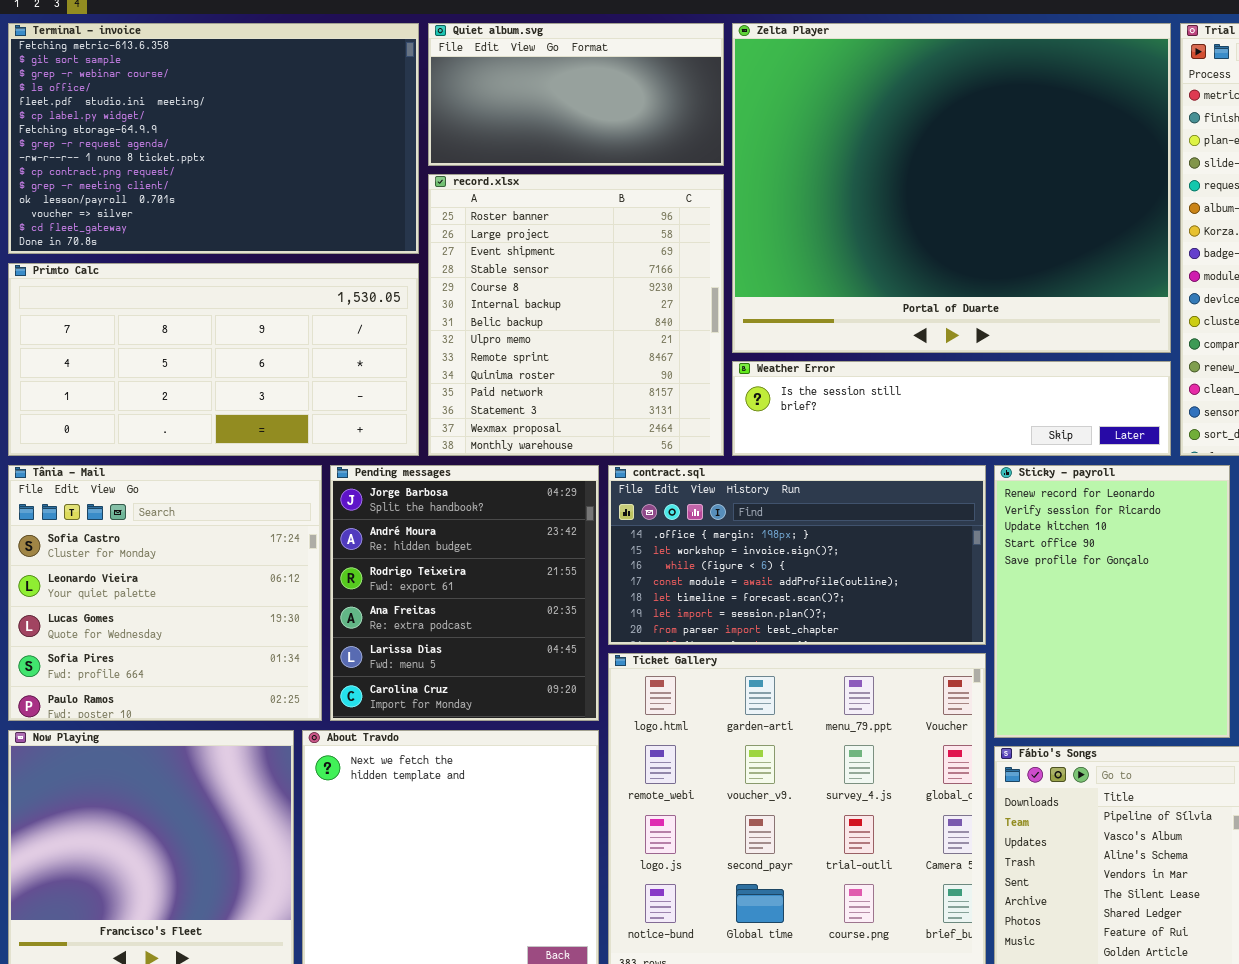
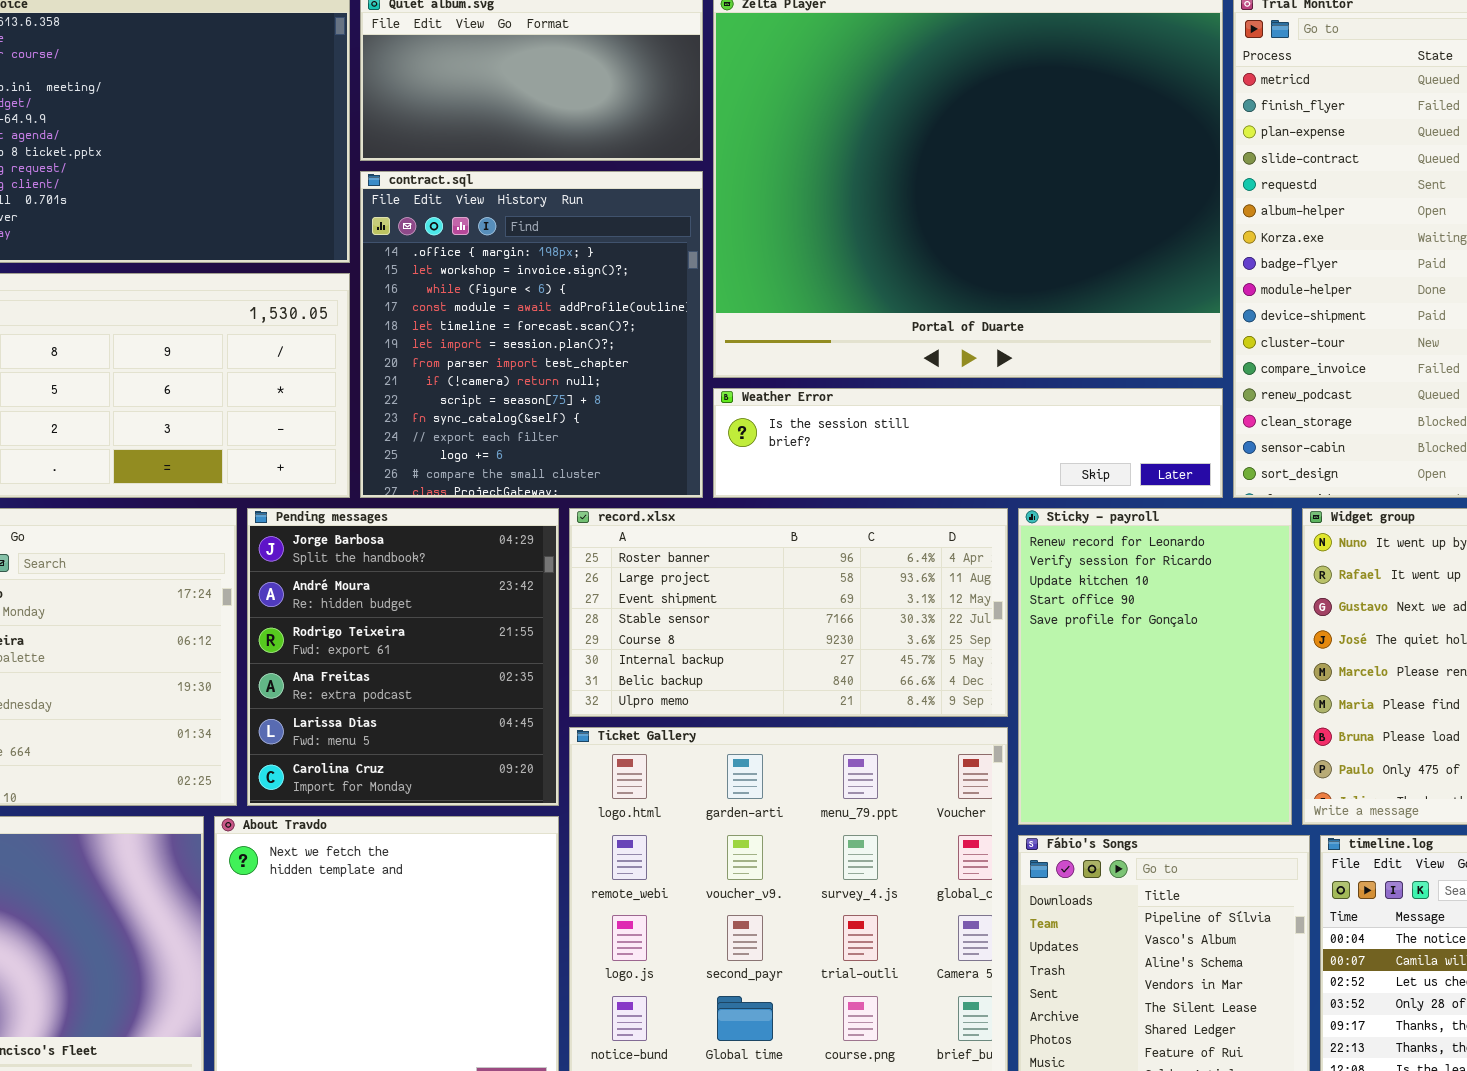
record.xlsx: [428,174,724,456] -> [569,508,1008,717], moved, resized
contract.sql: [608,465,986,645] -> [360,171,703,498], moved, resized

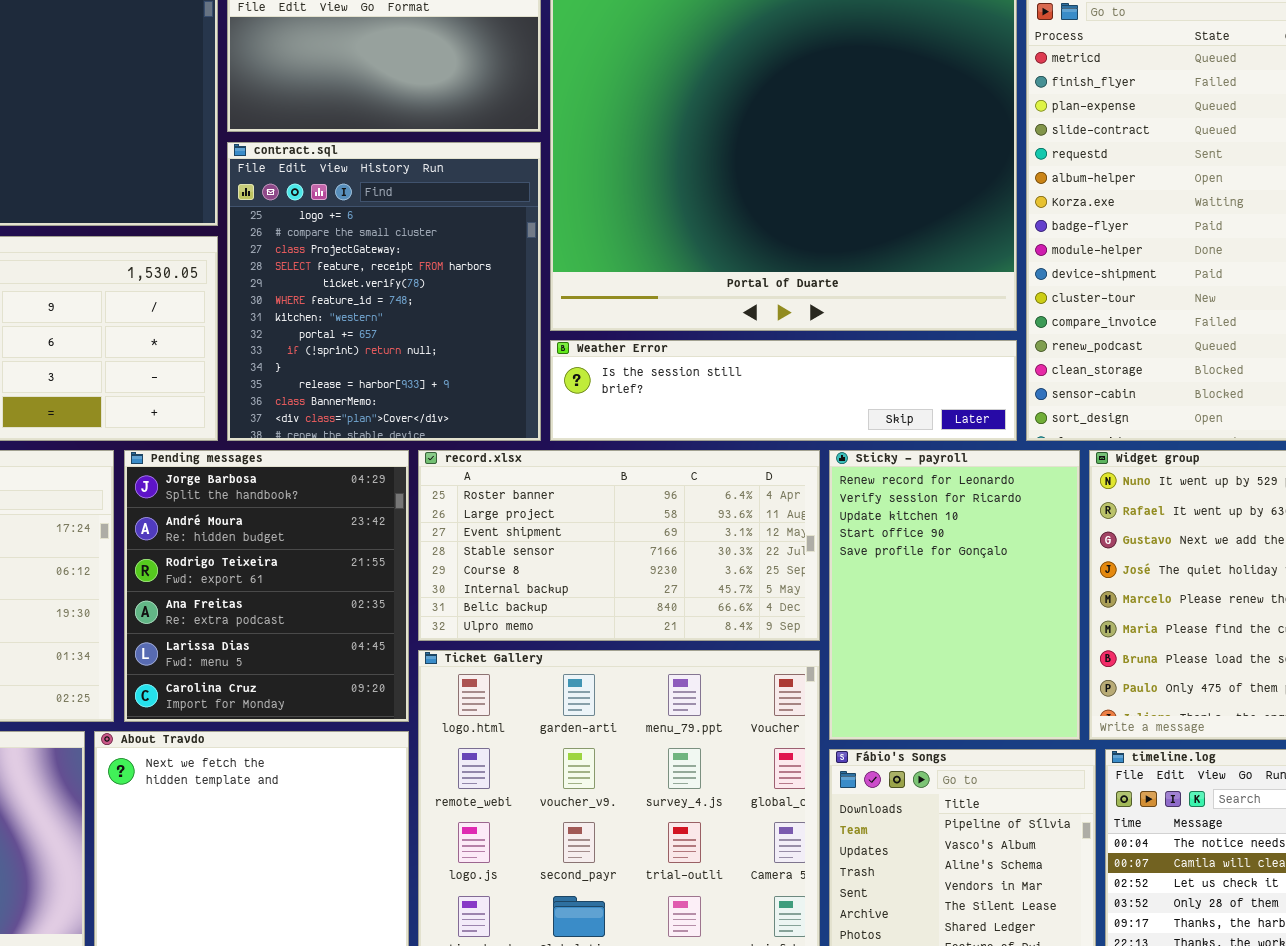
contract.sql: [360,171,703,498] -> [227,142,541,441], scrolled down 11 rows

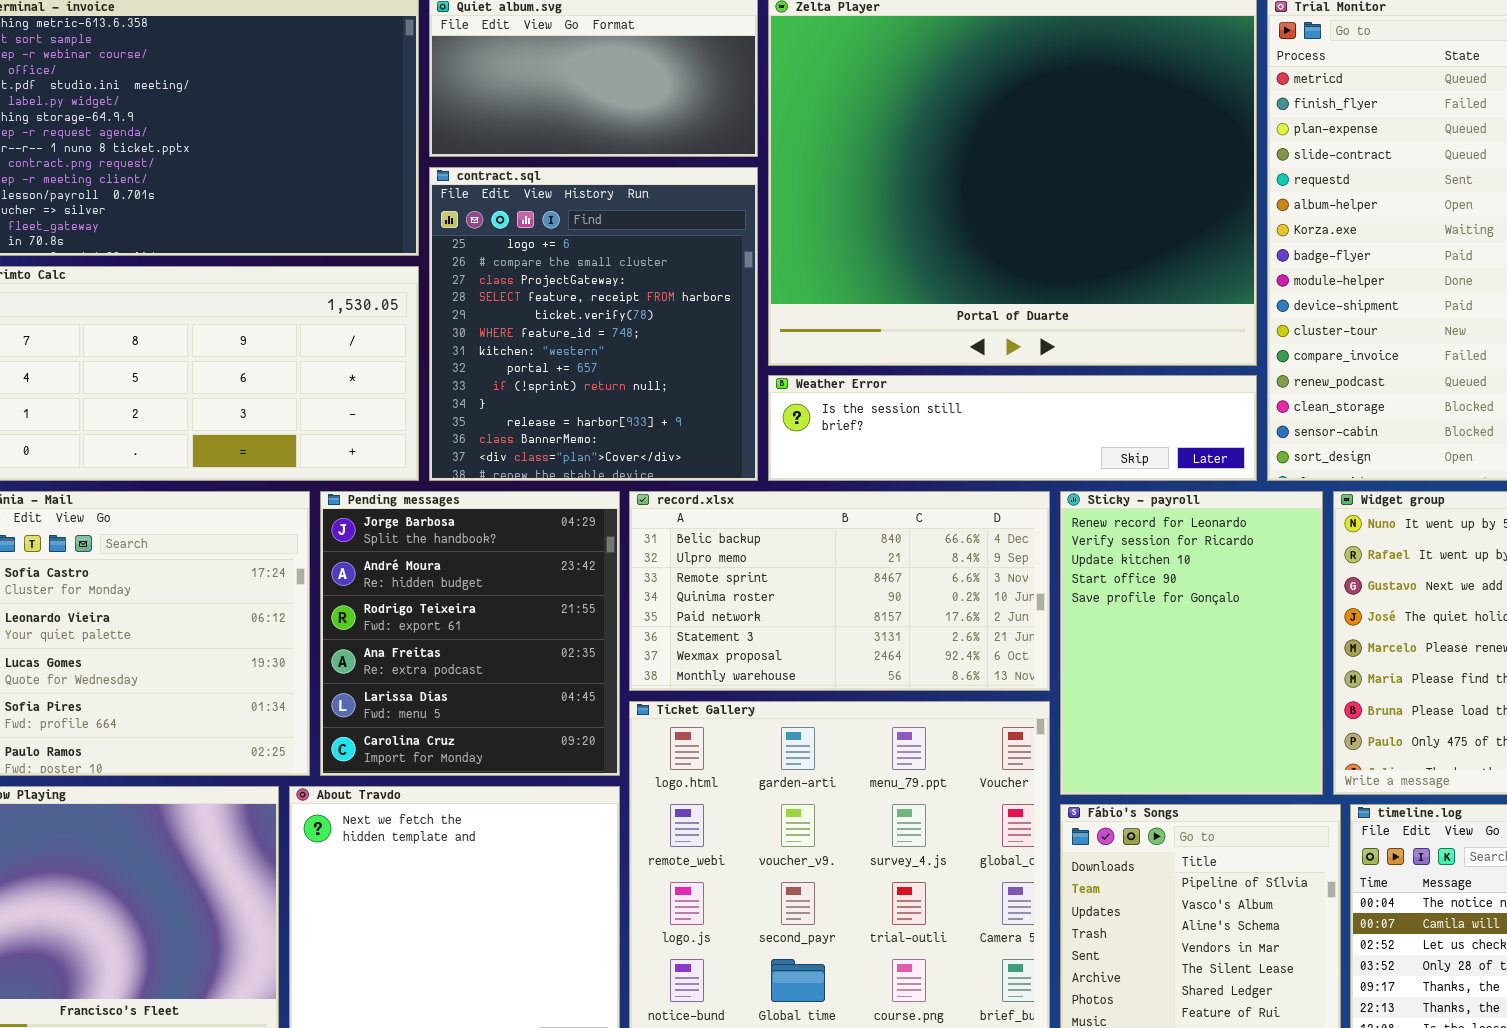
record.xlsx: [418,450,820,641] -> [629,491,1050,691], scrolled down 6 rows

